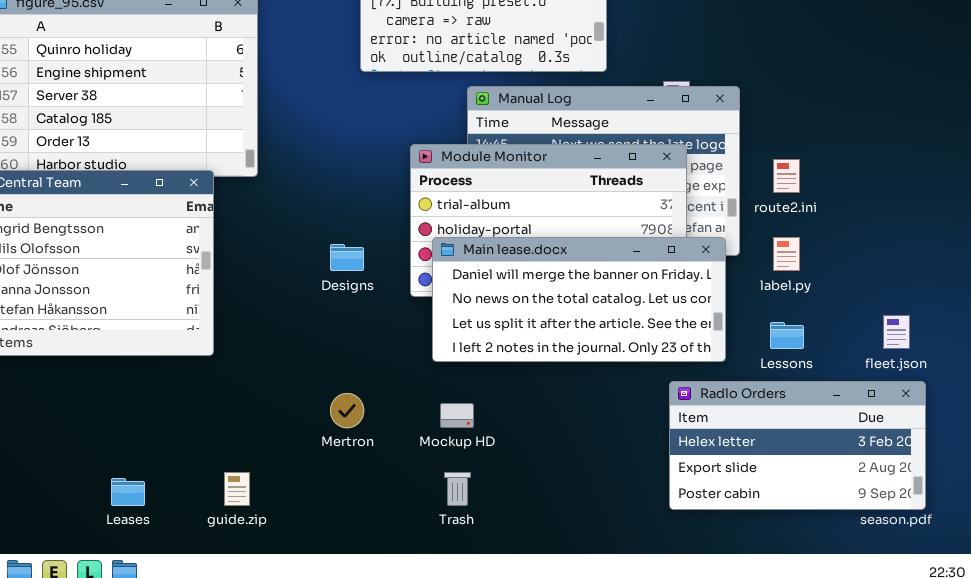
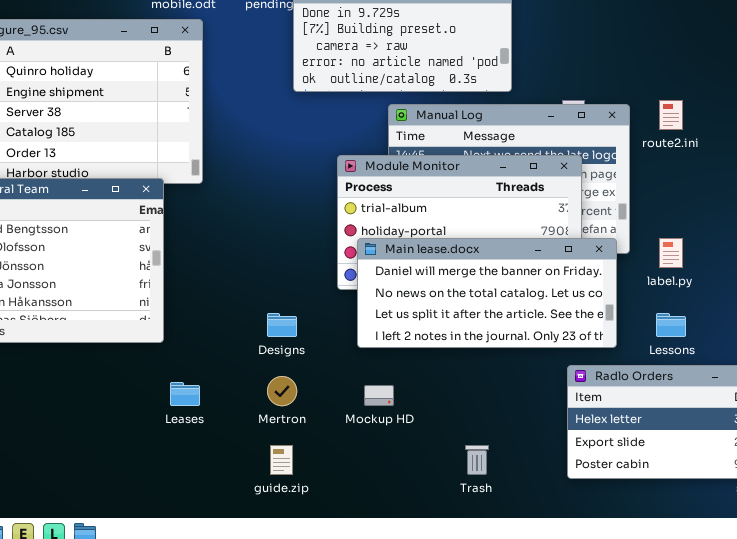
route2.ini: [773,159,800,193] -> [659,100,683,130], moved
Designs: [330,244,364,271] -> [267,313,297,337], moved
guide.zip: [224,472,250,506] -> [270,445,293,475], moved
Trash: [444,472,471,506] -> [465,445,489,475], moved
Leases: [111,478,145,506] -> [170,382,200,406], moved

